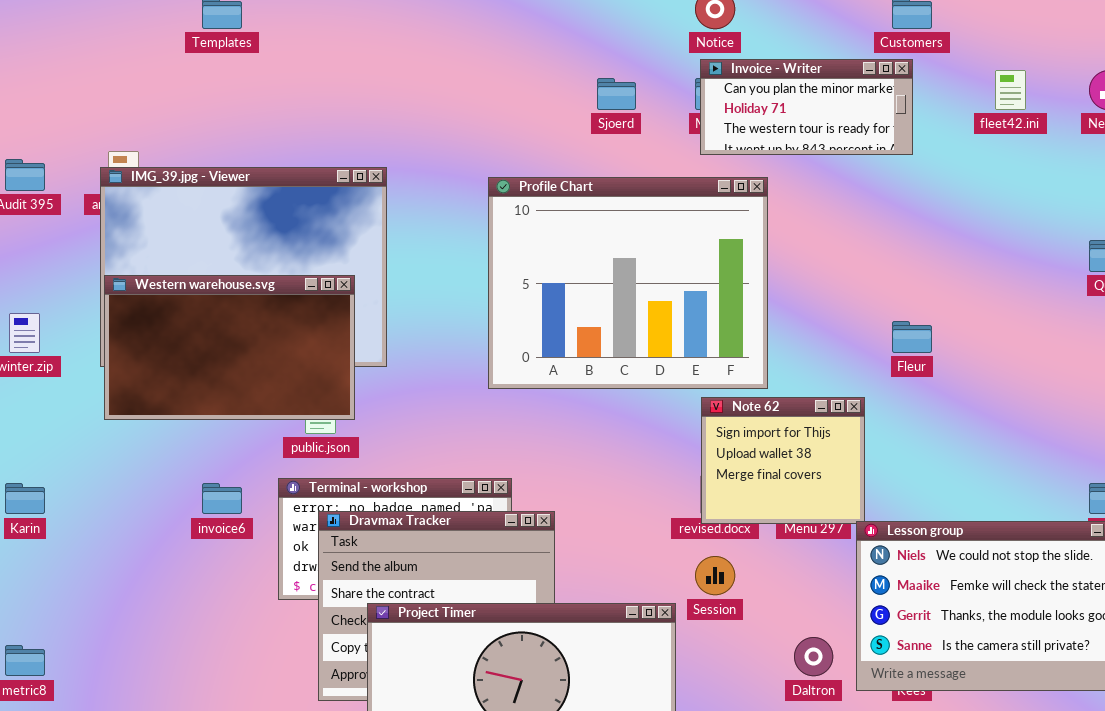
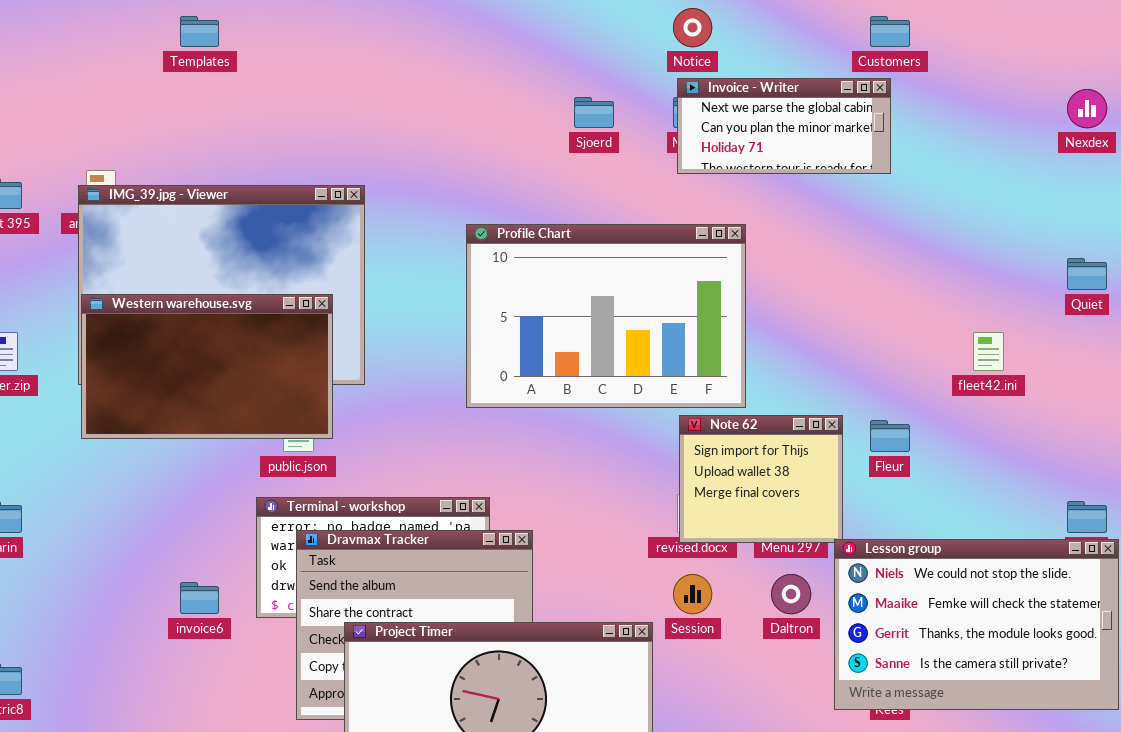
Invoice - Writer: [700,59,913,155] -> [677,78,891,174], scrolled up 1 row
fleet42.ini: [995,70,1026,110] -> [973,332,1004,371], moved
Profile Chart: [488,177,768,389] -> [466,224,746,408], resized
Fleur: [892,321,932,353] -> [870,420,910,452], moved
invoice6: [202,483,242,514] -> [180,582,219,614], moved
Daltron: [794,637,833,676] -> [771,574,811,614], moved

